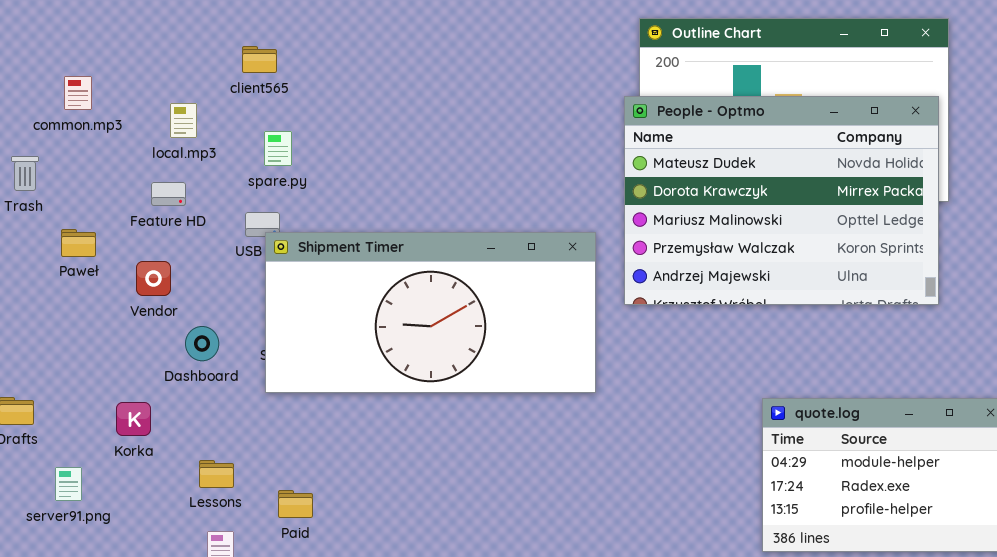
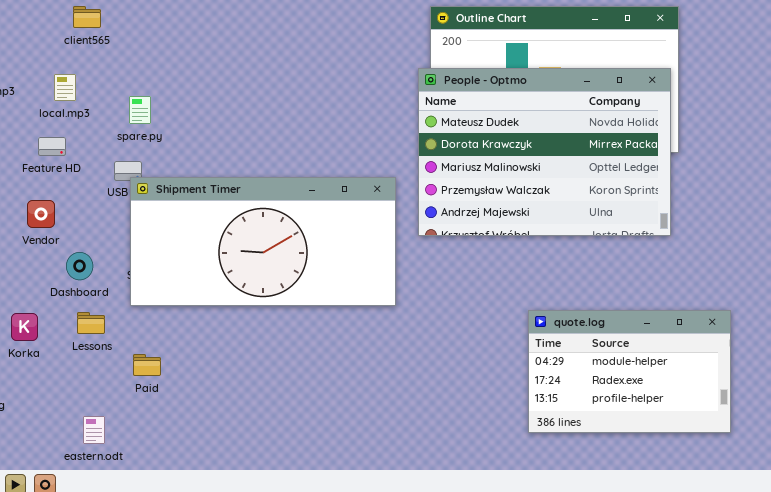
client565: [242,46,277,73] -> [73,6,101,28], moved
Lessons: [199,460,234,488] -> [77,312,105,334], moved
Paid: [278,490,313,518] -> [133,354,161,376], moved

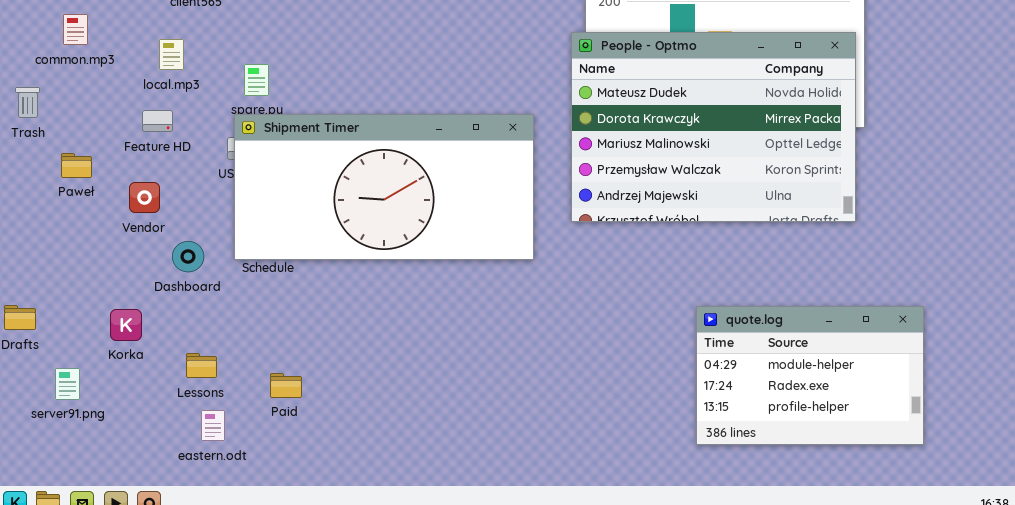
Shipment Timer: [130,177,396,306] -> [234,114,534,260], moved
Lessons: [77,312,105,334] -> [186,353,217,378], moved
Paid: [133,354,161,376] -> [270,373,302,398], moved
eastern.odt: [83,416,105,444] -> [201,410,225,441], moved

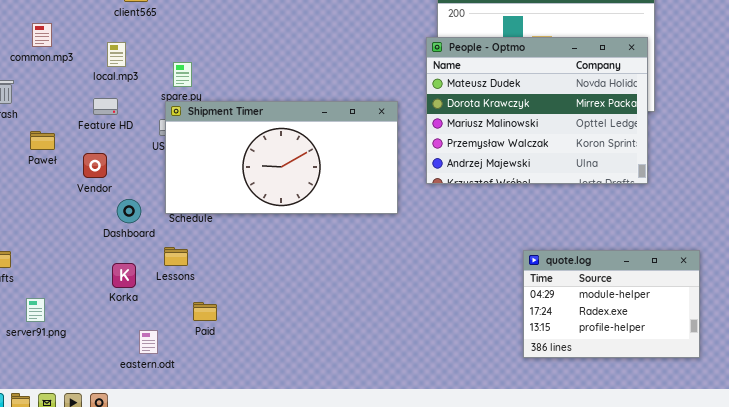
Korka: [110,309,142,341] -> [112,263,136,288], moved
Lessons: [186,353,217,378] -> [164,247,188,266], moved

